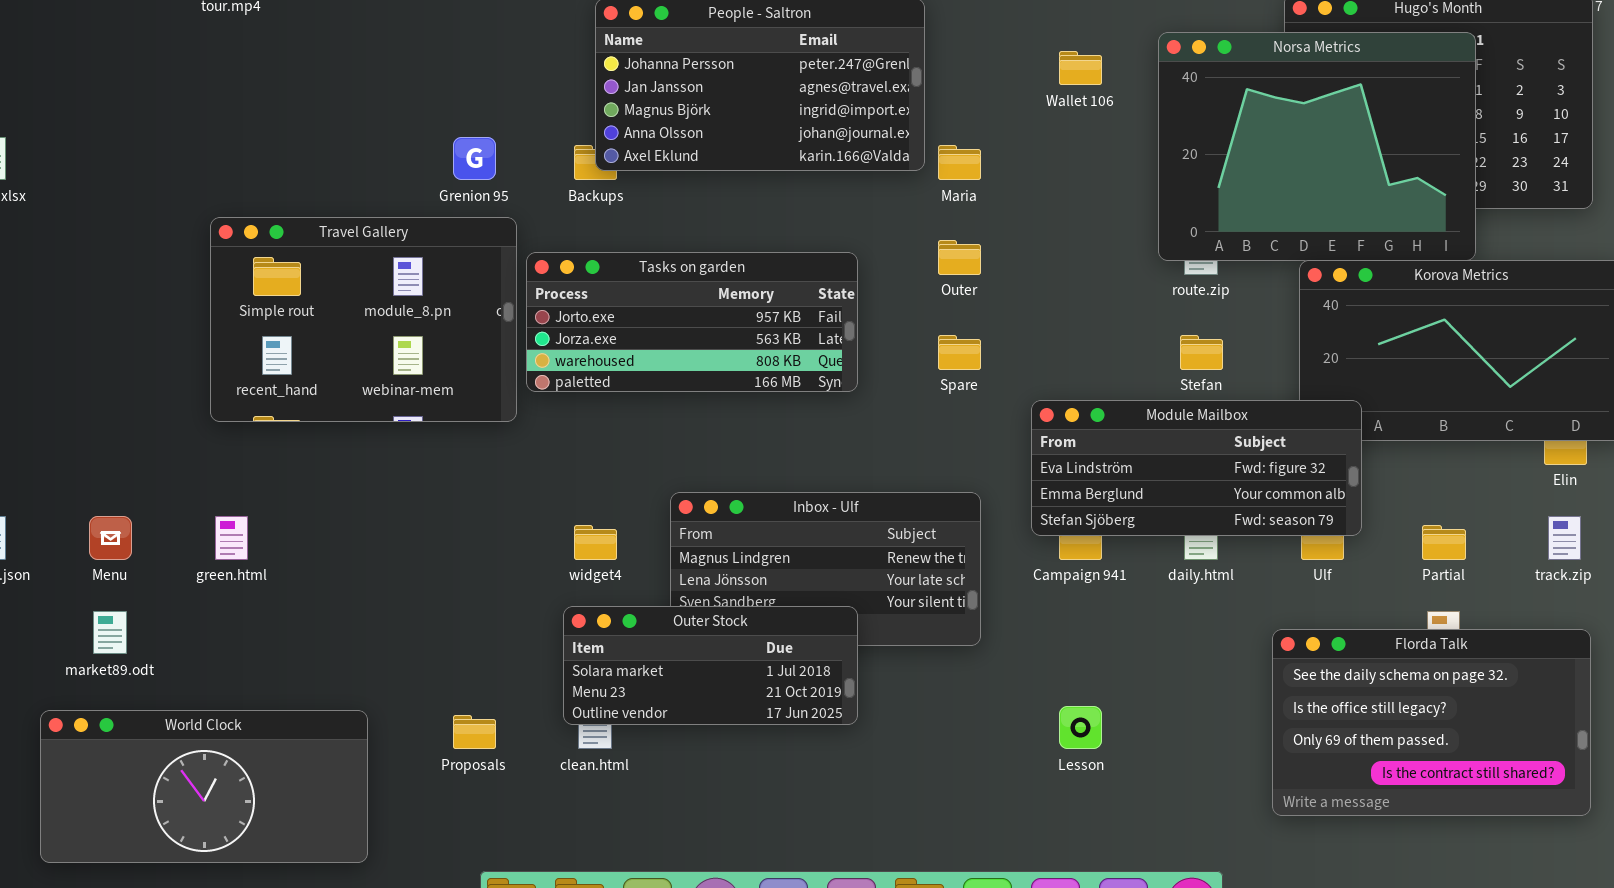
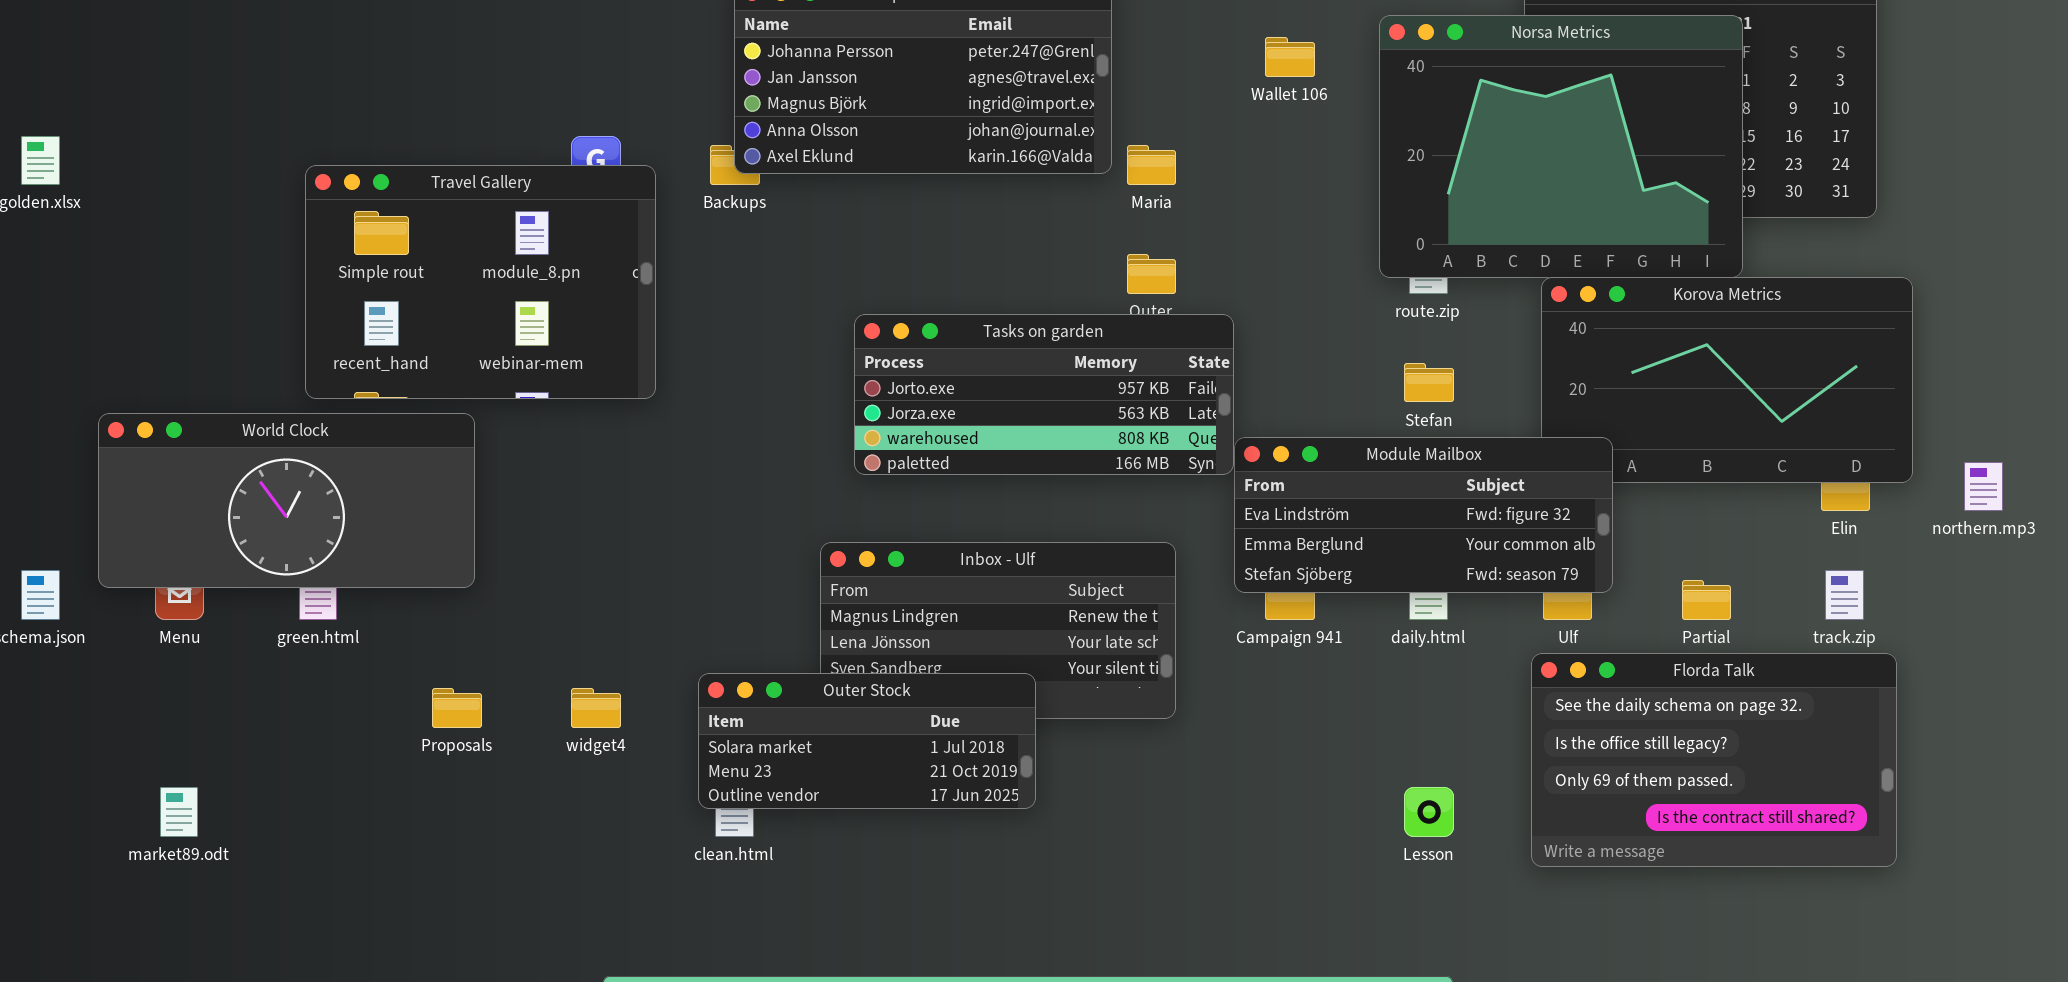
Travel Gallery: [210,217,517,422] -> [305,165,656,399], moved
Tasks on garden: [526,252,858,392] -> [854,314,1234,475], moved
widget4: [574,525,617,560] -> [571,688,621,728], moved
market89.odt: [93,611,127,654] -> [160,787,198,837], moved
Florda Talk: [1272,629,1591,816] -> [1531,653,1897,867], moved
Lesson: [1059,706,1102,749] -> [1404,787,1454,837], moved
World Clock: [40,710,368,863] -> [98,413,475,588], moved
Proposals: [453,715,496,749] -> [432,688,482,728], moved

